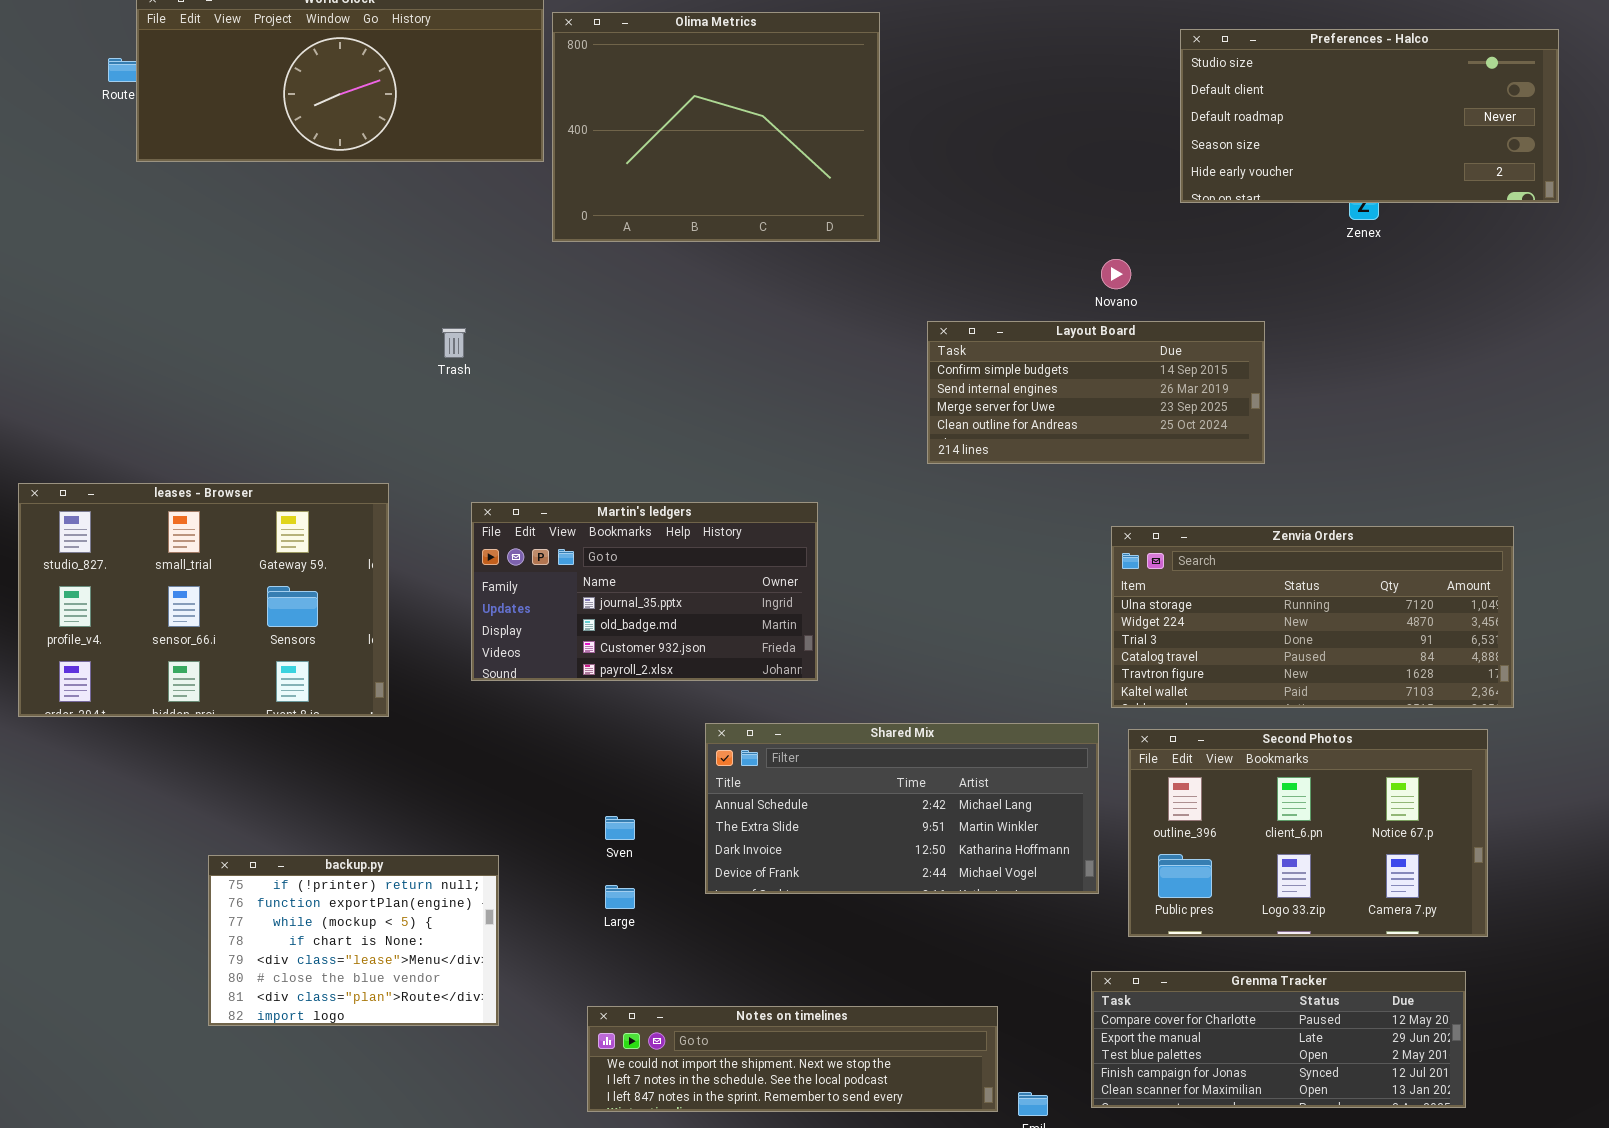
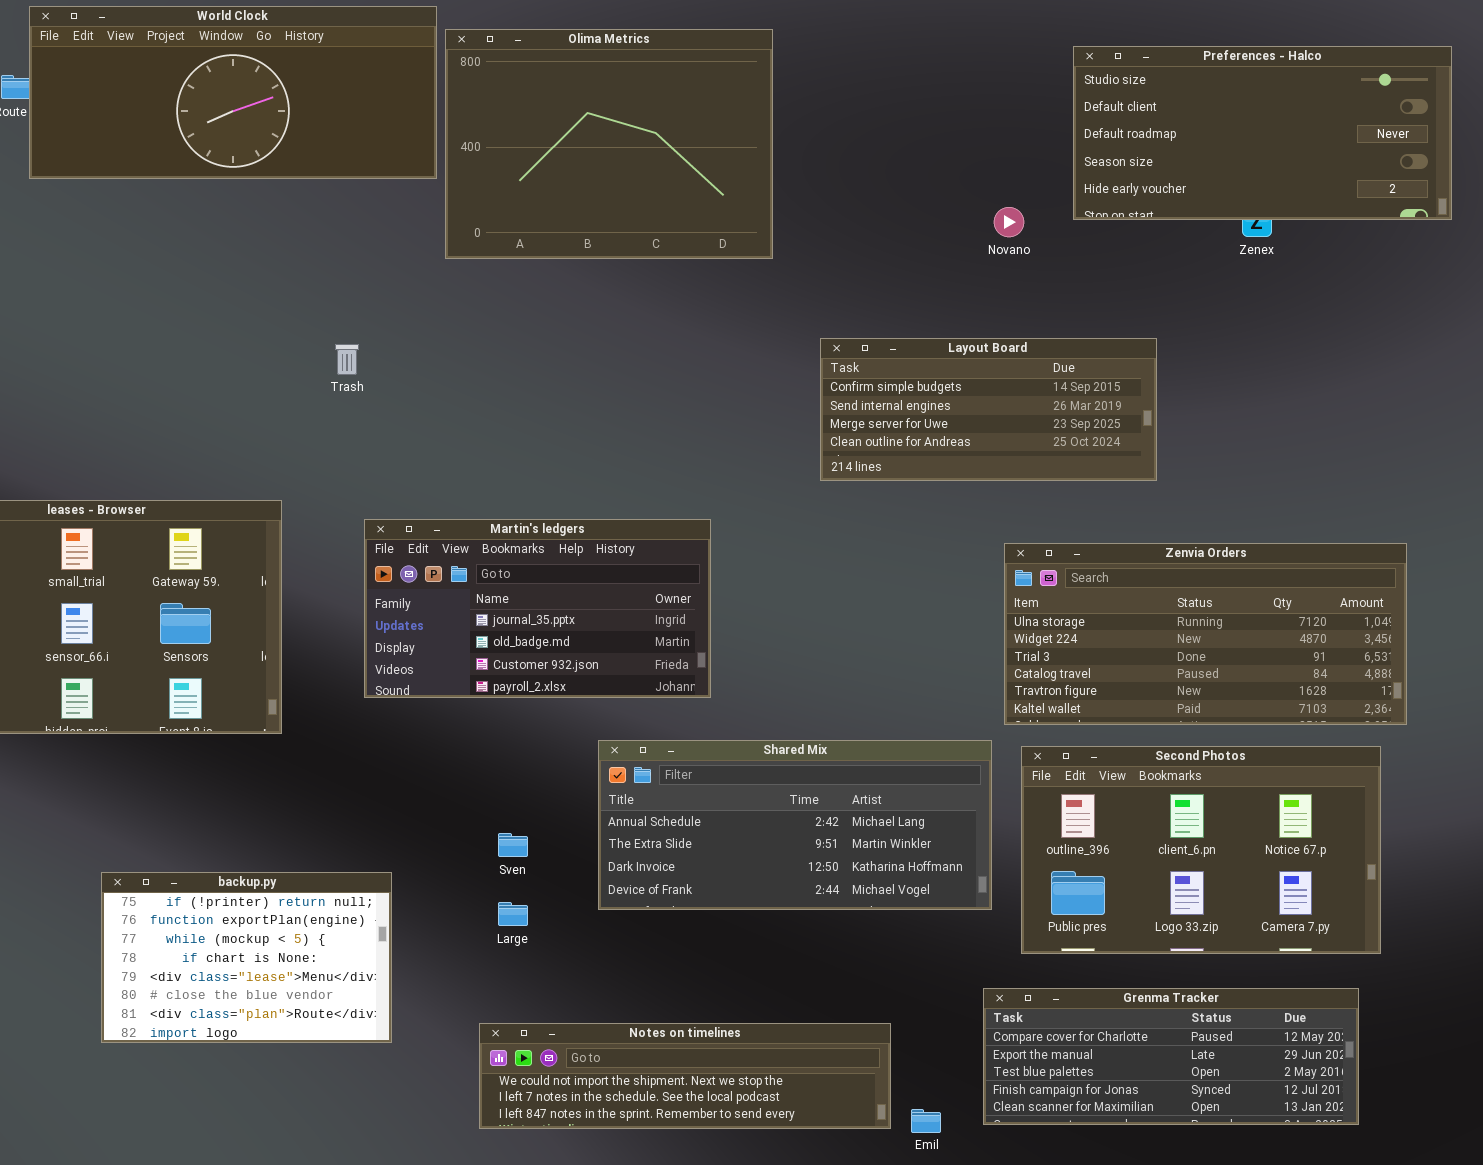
Novano: [1101,259,1131,289] -> [994,207,1024,237], moved

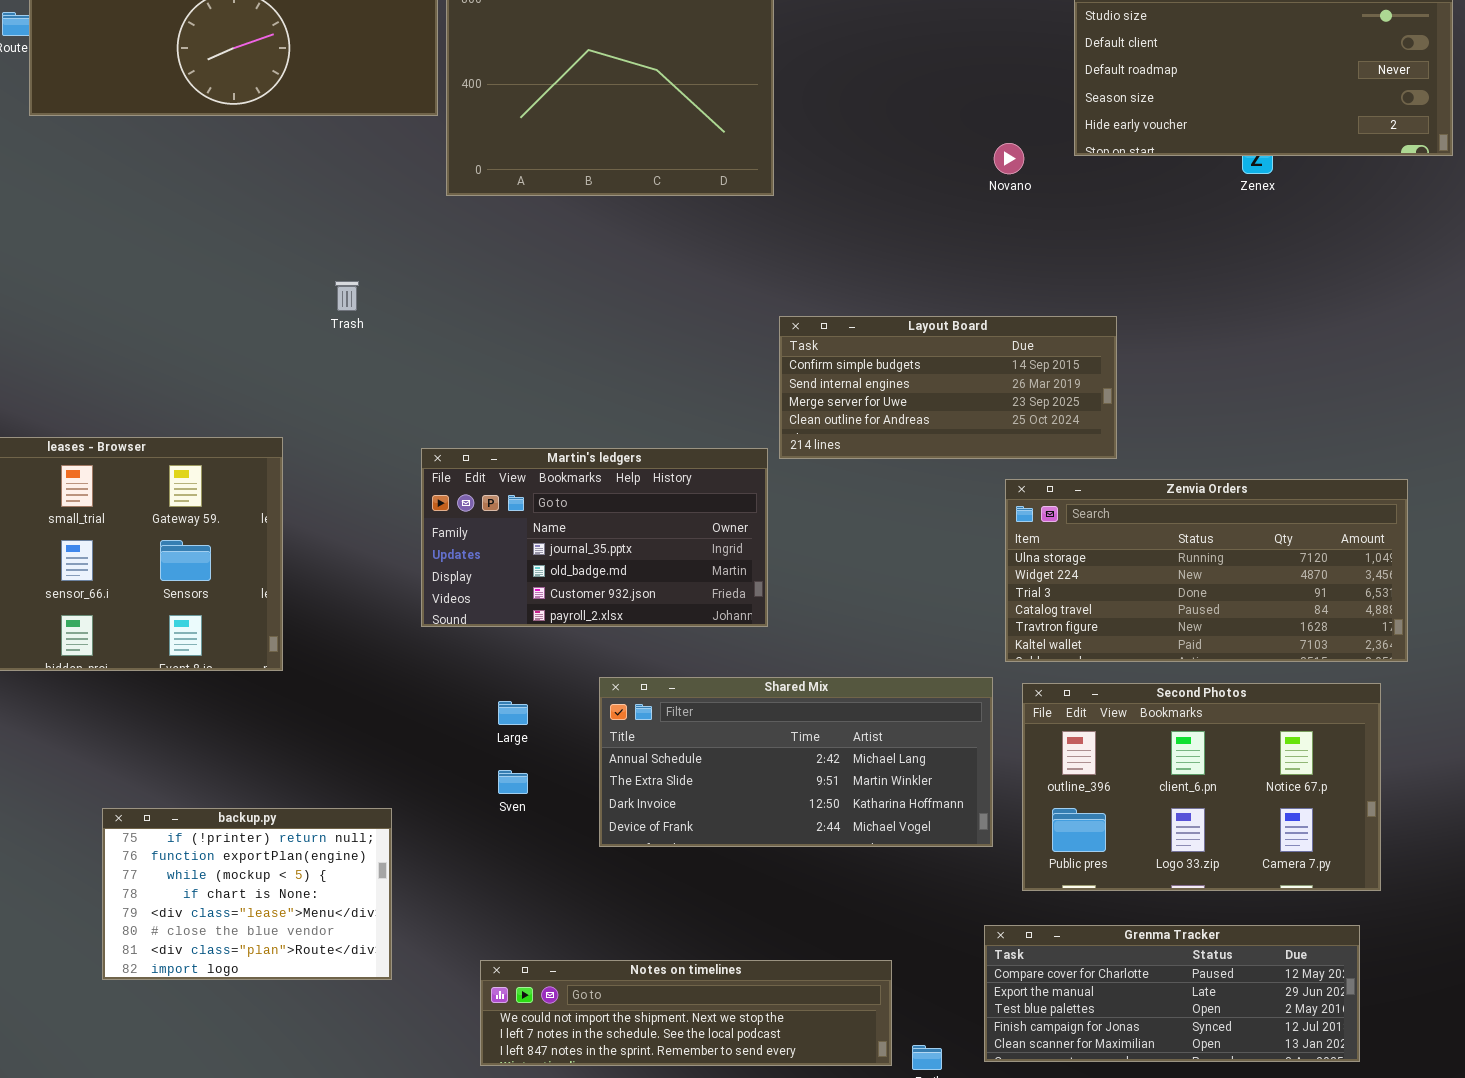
Layout Board: [820,338,1157,481] -> [779,316,1117,459], moved
Martin's ledgers: [364,519,711,698] -> [421,448,768,627], moved
Large: [498,902,528,926] -> [498,701,528,725], moved

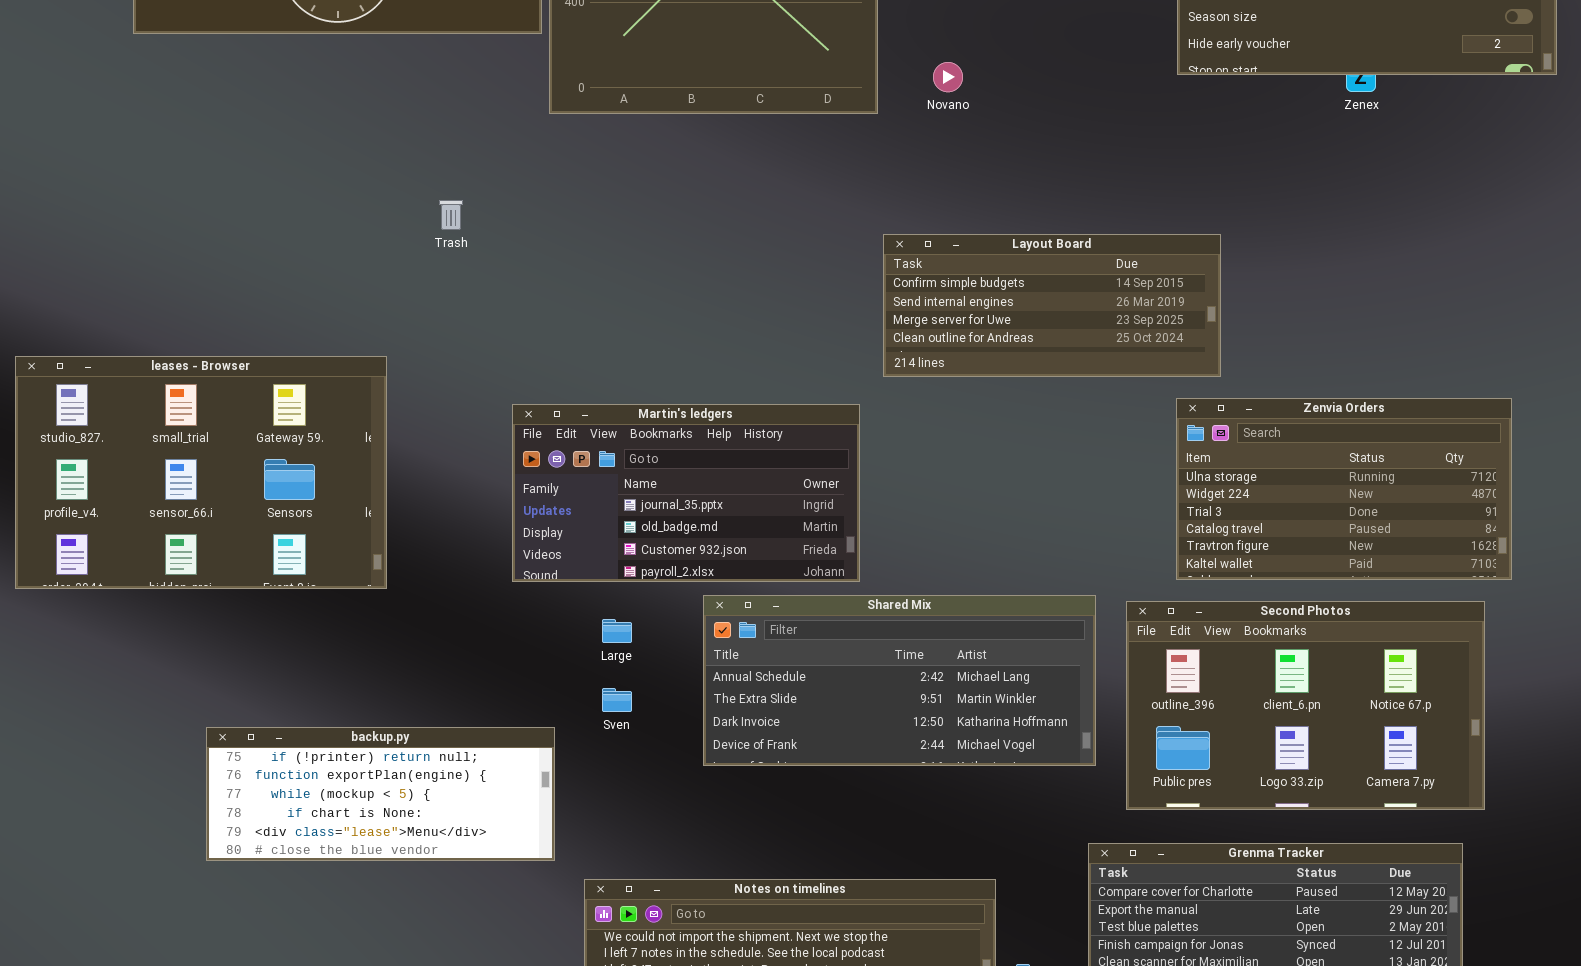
Novano: [994,143,1024,174] -> [933,62,963,92], moved
Martin's ledgers: [421,448,768,627] -> [512,404,860,582], moved
Zenvia Orders: [1005,479,1408,662] -> [1176,398,1512,580], resized
backup.py: [102,808,392,980] -> [206,727,555,861], resized

